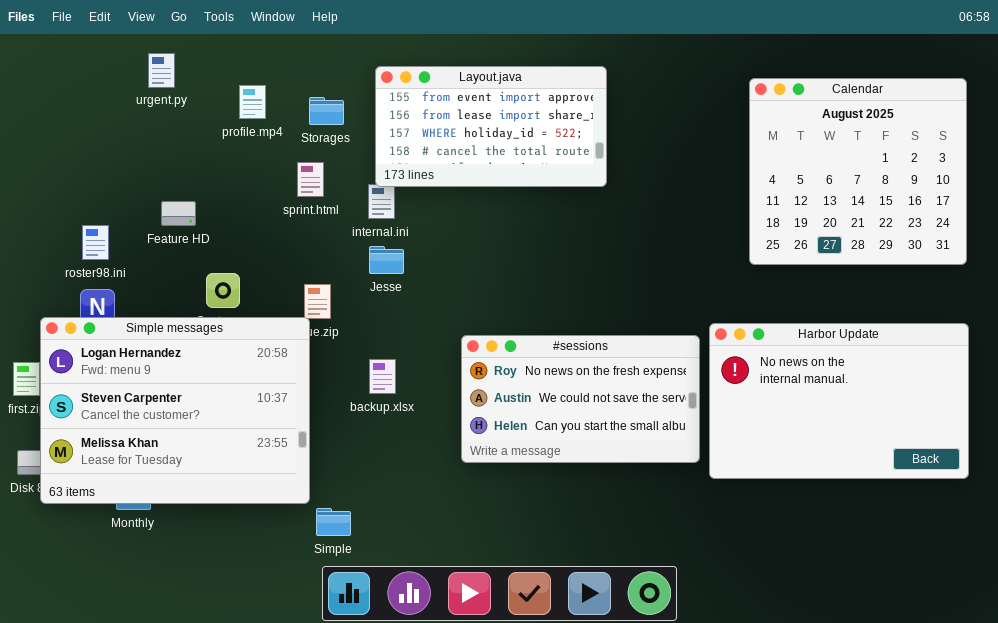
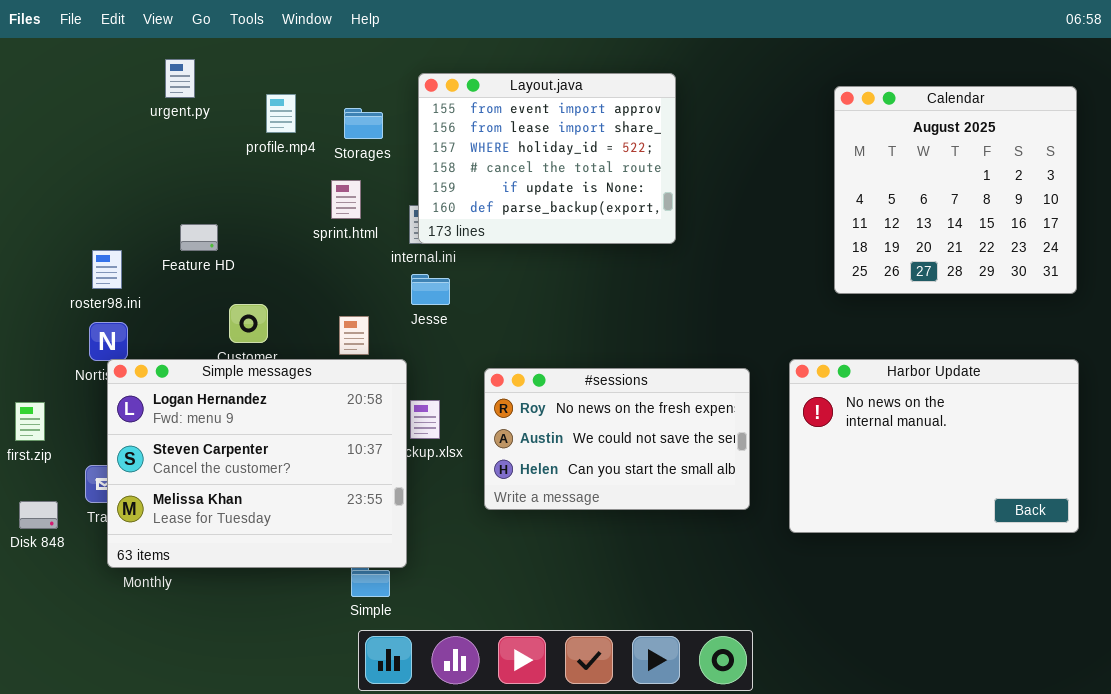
Layout.java: [375,66,607,187] -> [418,73,676,244], resized
Simple messages: [40,317,310,504] -> [107,359,407,568], moved
#sessions: [461,335,700,463] -> [484,368,750,510], moved

